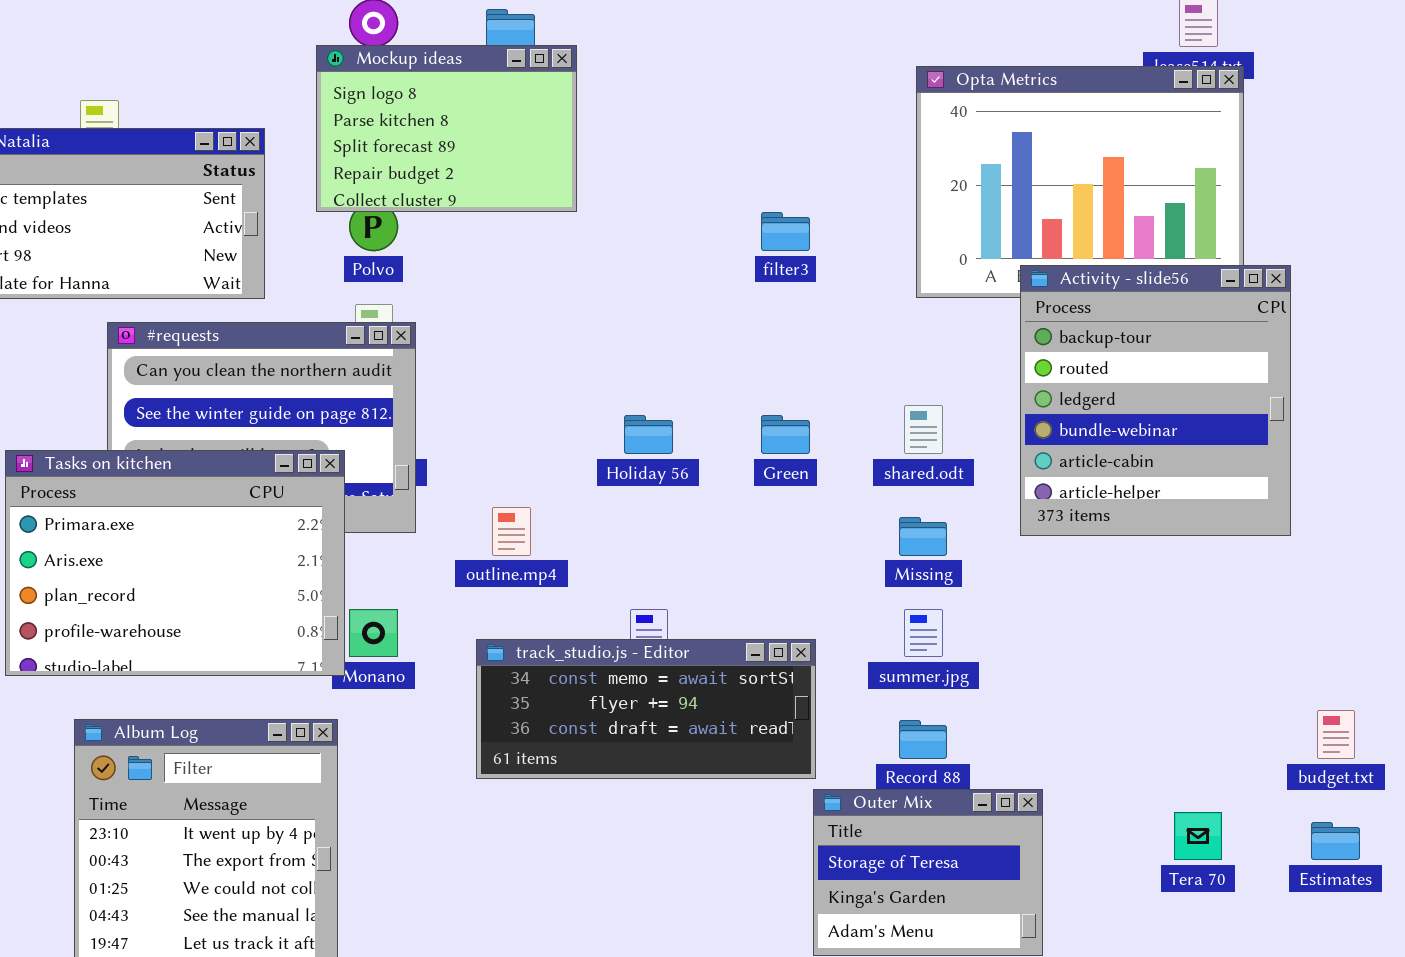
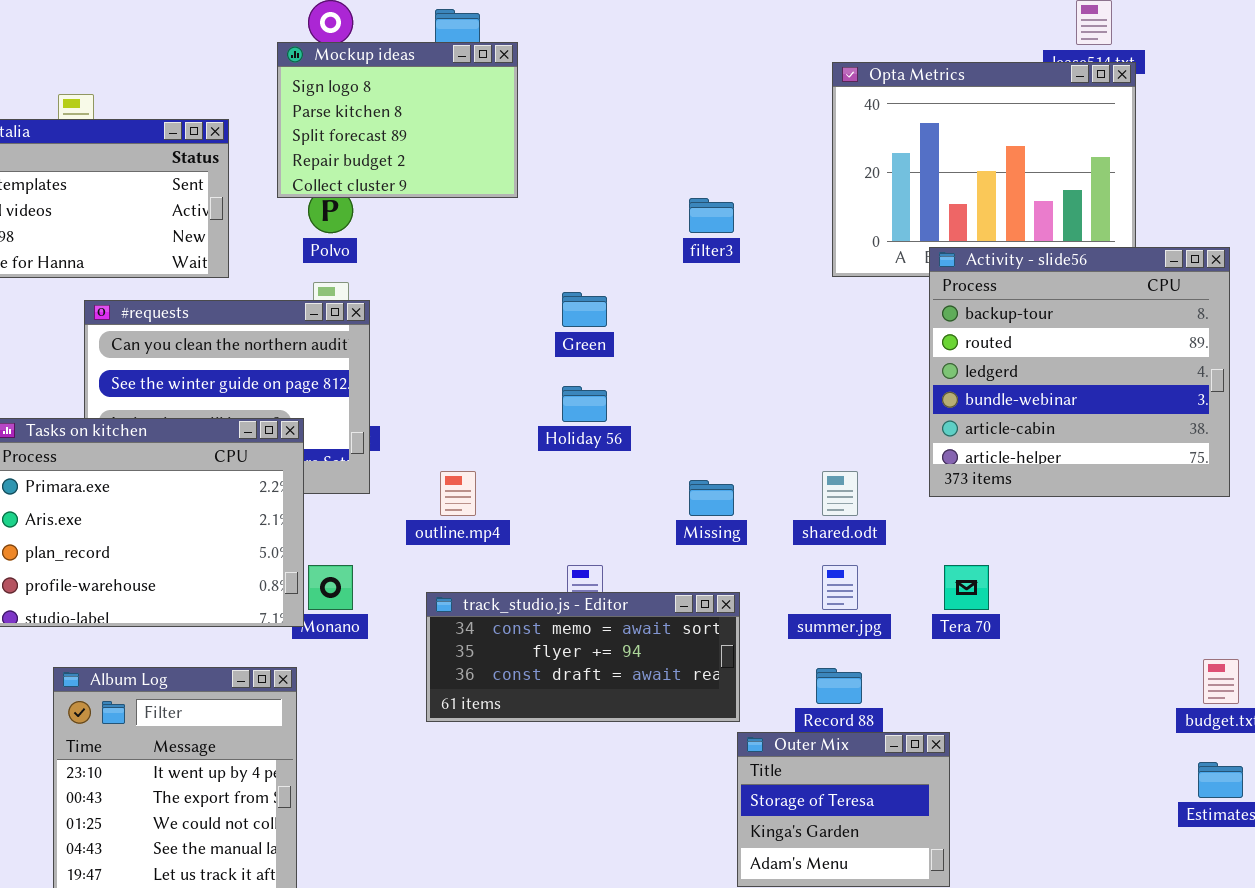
Activity - slide56: [1020,265,1291,536] -> [929,247,1230,497], resized
shared.odt: [904,405,943,454] -> [822,471,858,516], moved
Green: [761,415,810,454] -> [562,292,607,327], moved
Missing: [899,517,947,556] -> [689,480,734,516], moved
Tera 70: [1174,812,1222,860] -> [944,565,989,610], moved

